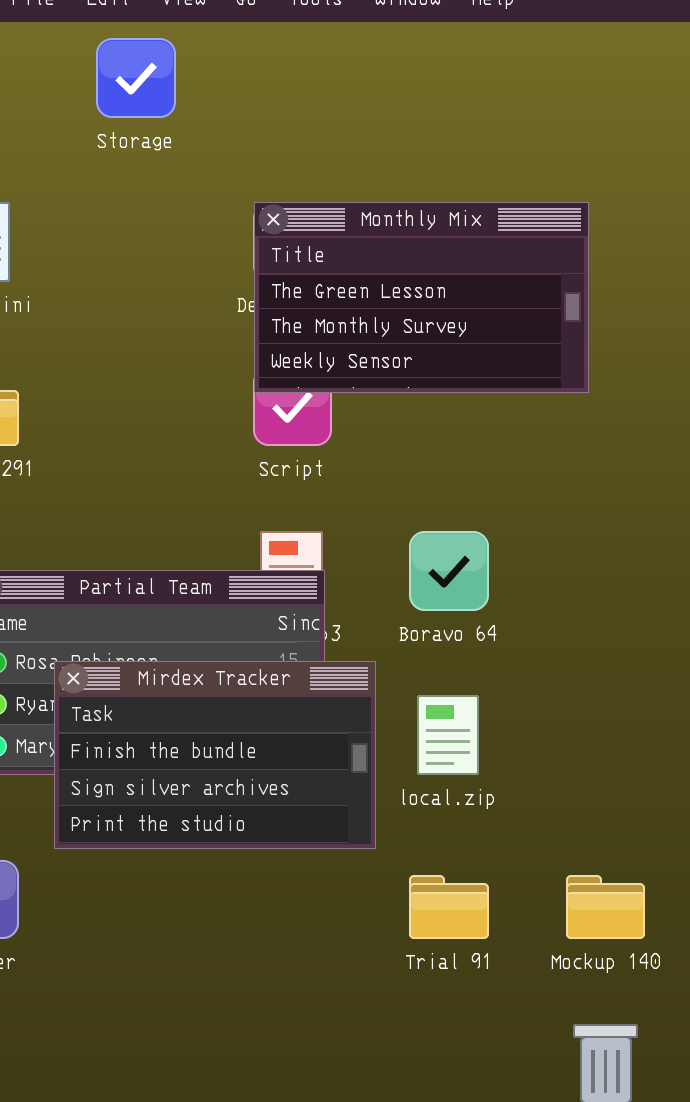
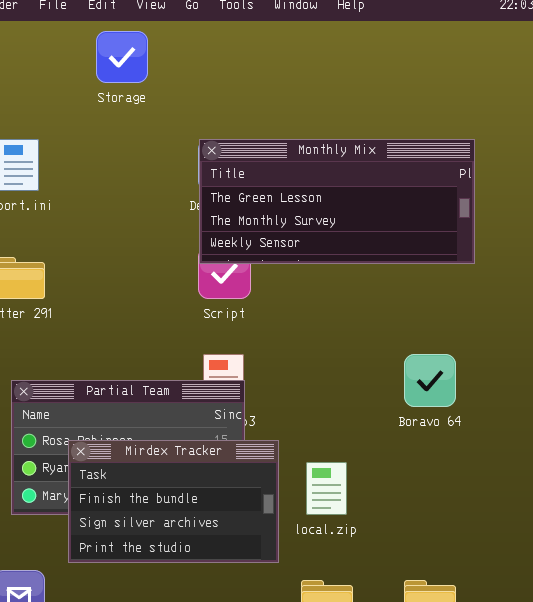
Monthly Mix: [254,202,589,393] -> [199,139,475,264], resized
Boravo 64: [409,531,489,611] -> [404,354,456,407], moved

